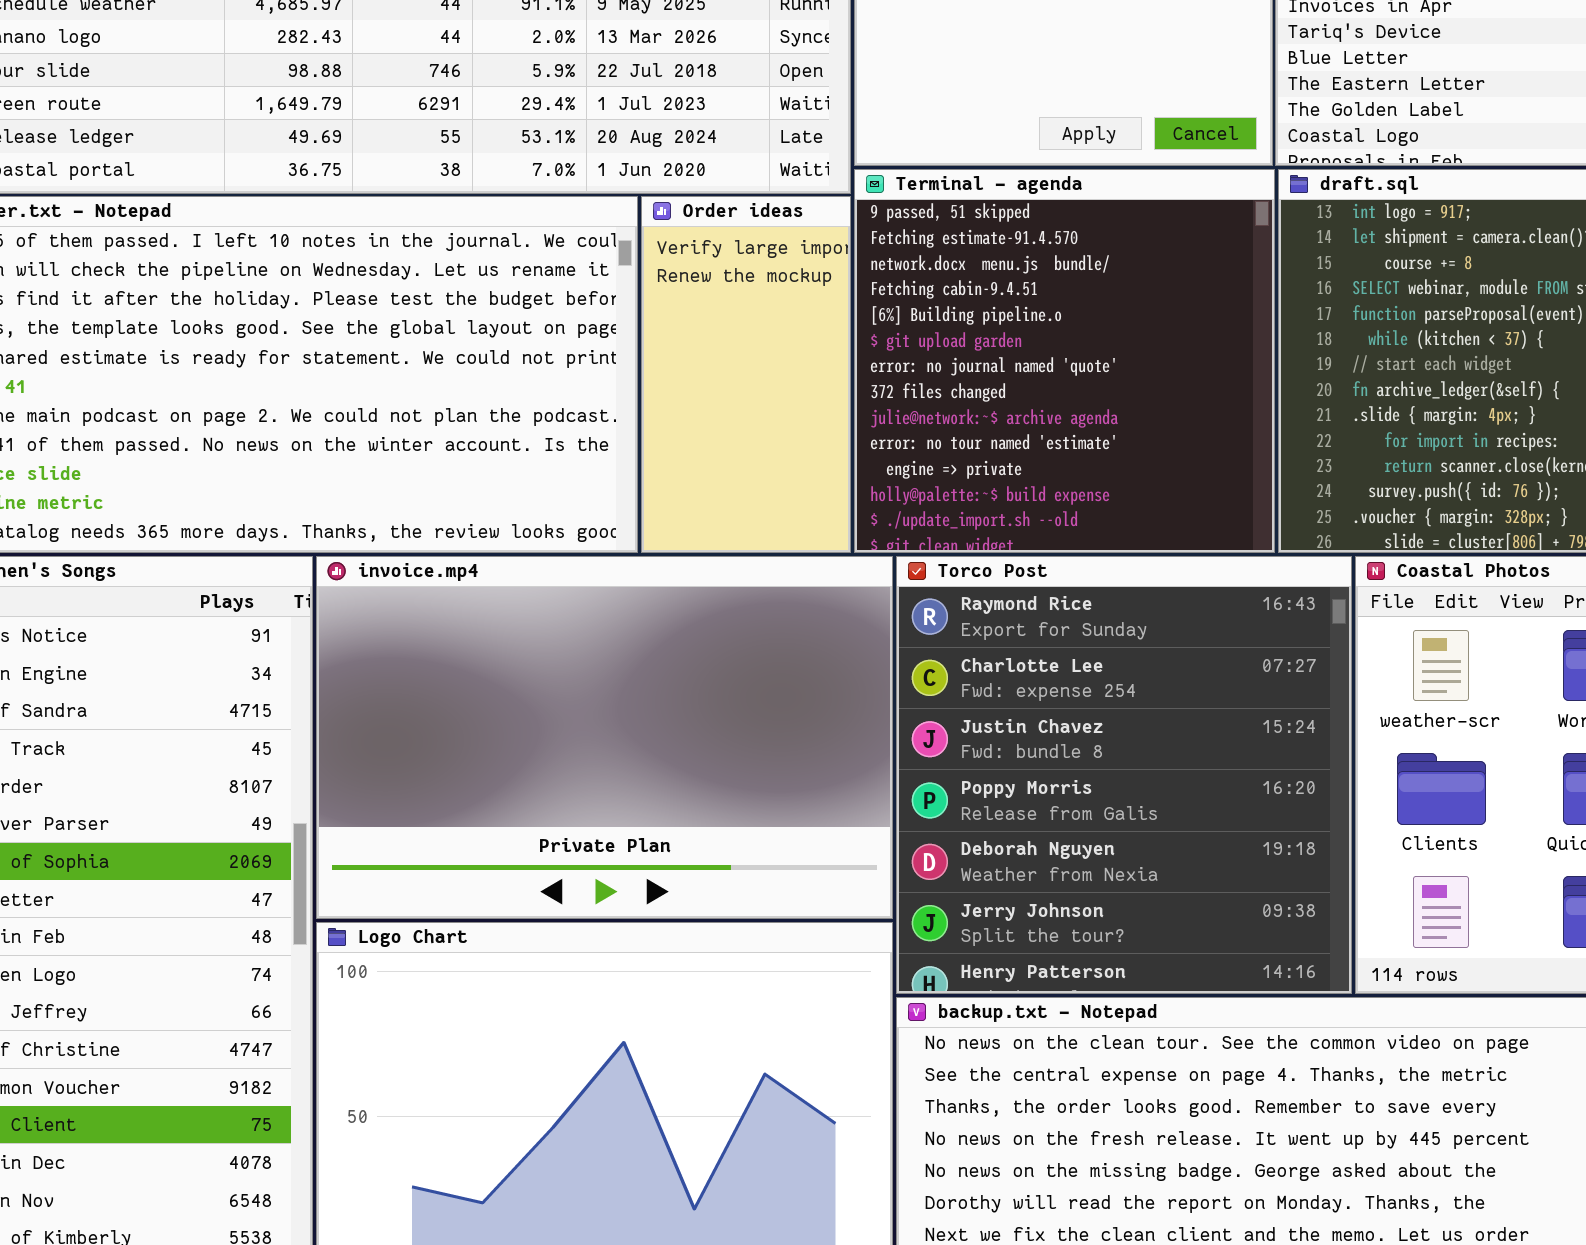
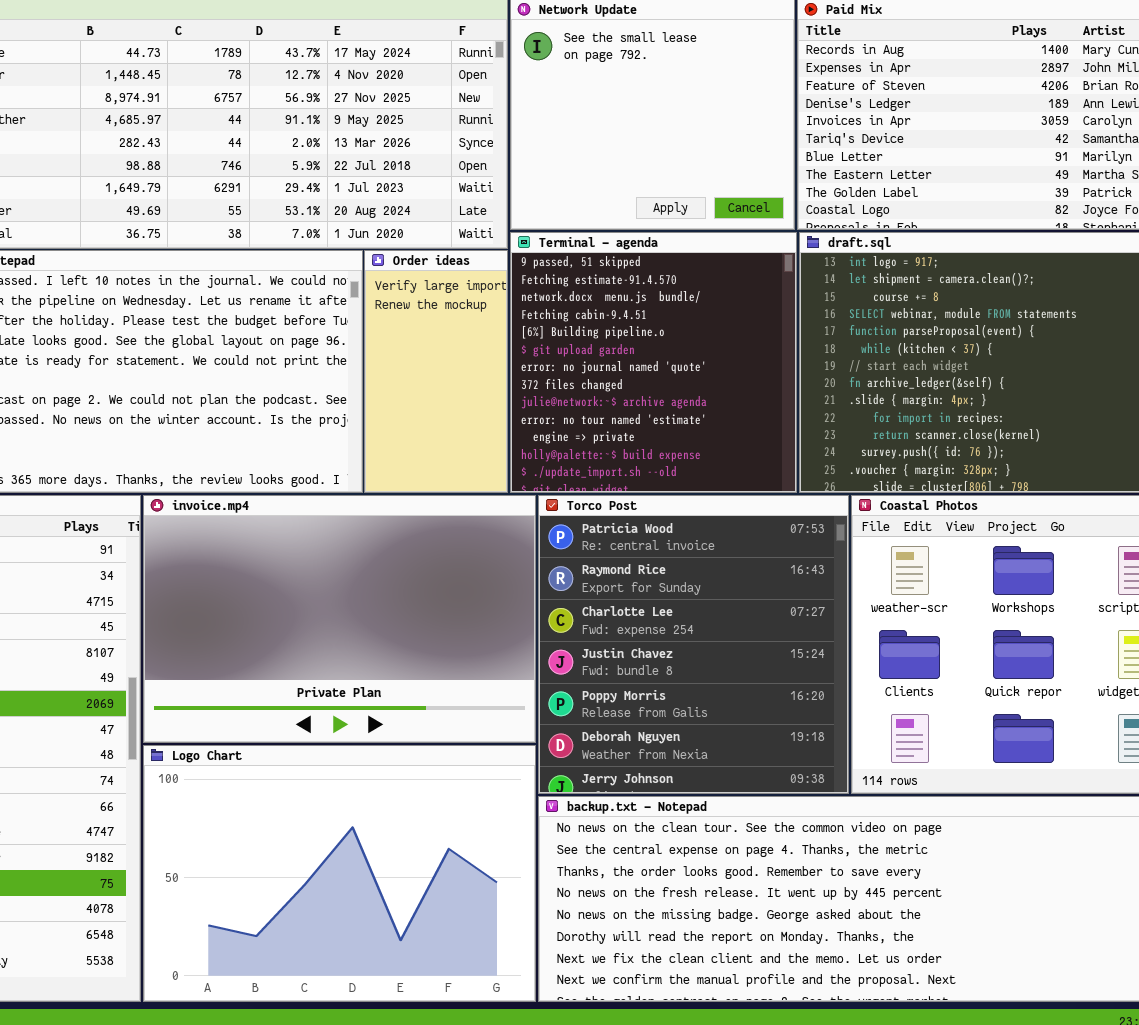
Torco Post: [896,556,1352,994] -> [538,495,849,794], scrolled up 1 row

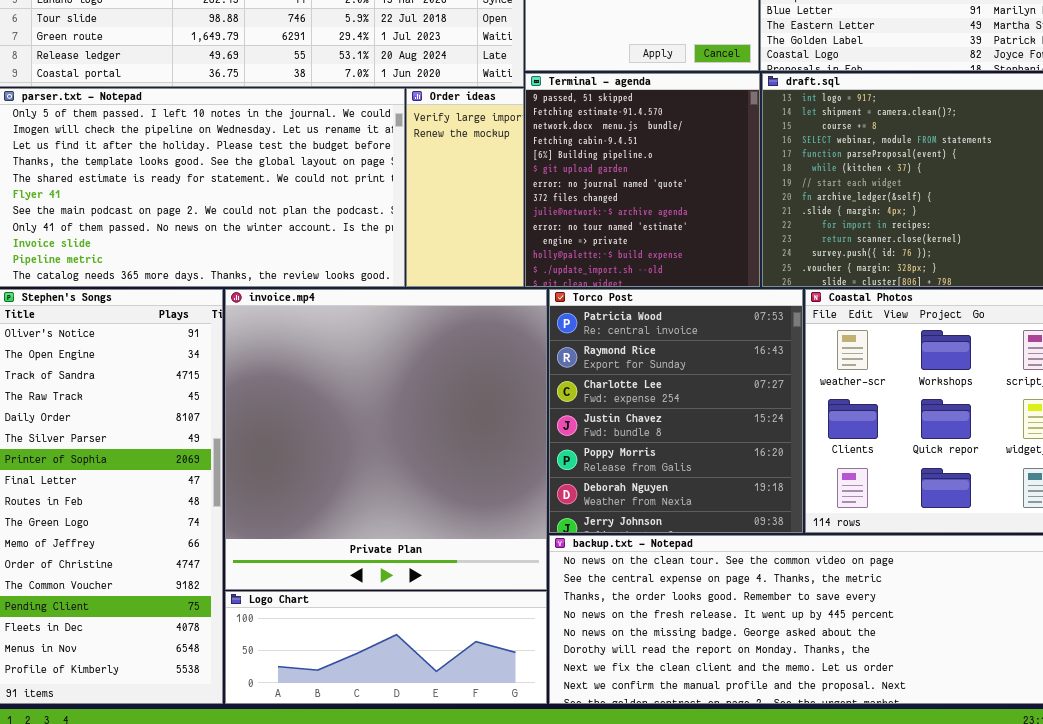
invoice.mp4: [143,495,536,743] -> [225,289,547,590], resized
Logo Chart: [143,745,536,1002] -> [225,591,547,704], resized

